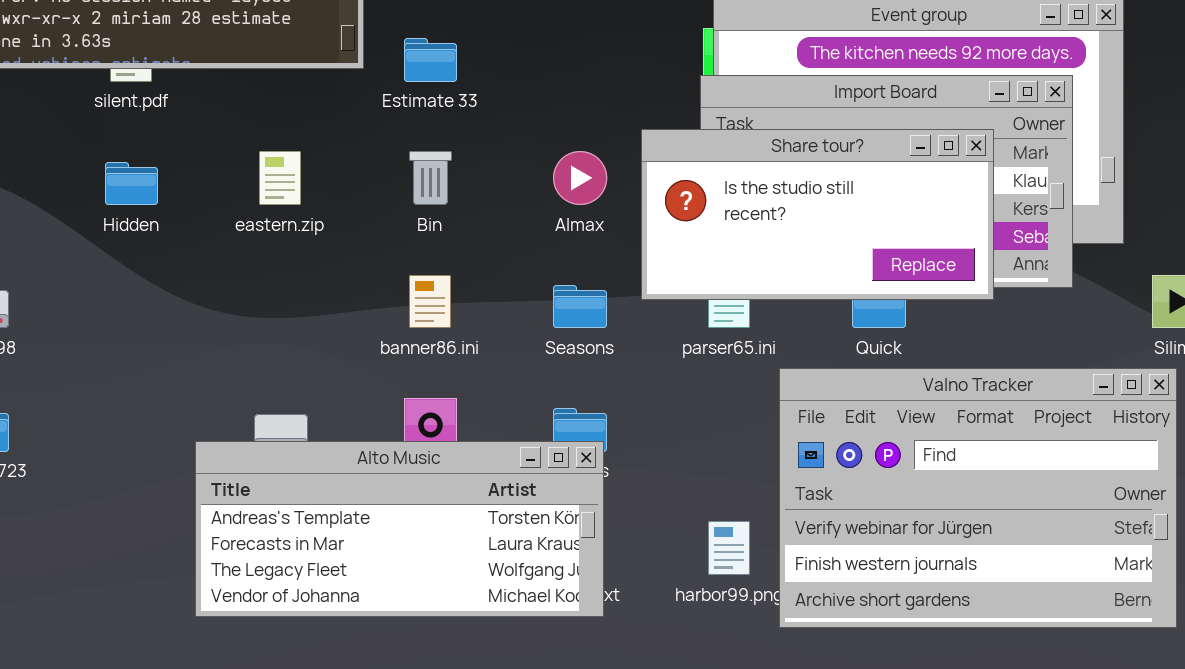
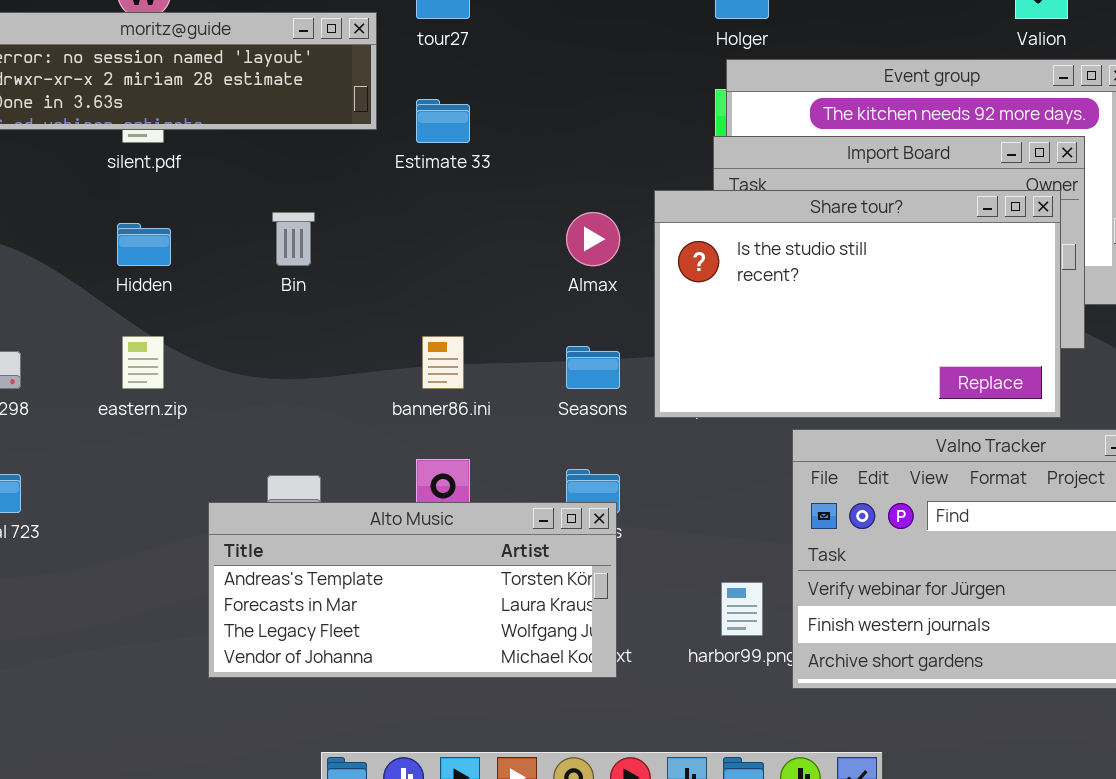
Share tour?: [641,129,994,300] -> [654,190,1061,418], resized
eastern.zip: [259,151,301,205] -> [122,336,164,389], moved
Bin: [409,151,452,205] -> [272,212,315,266], moved

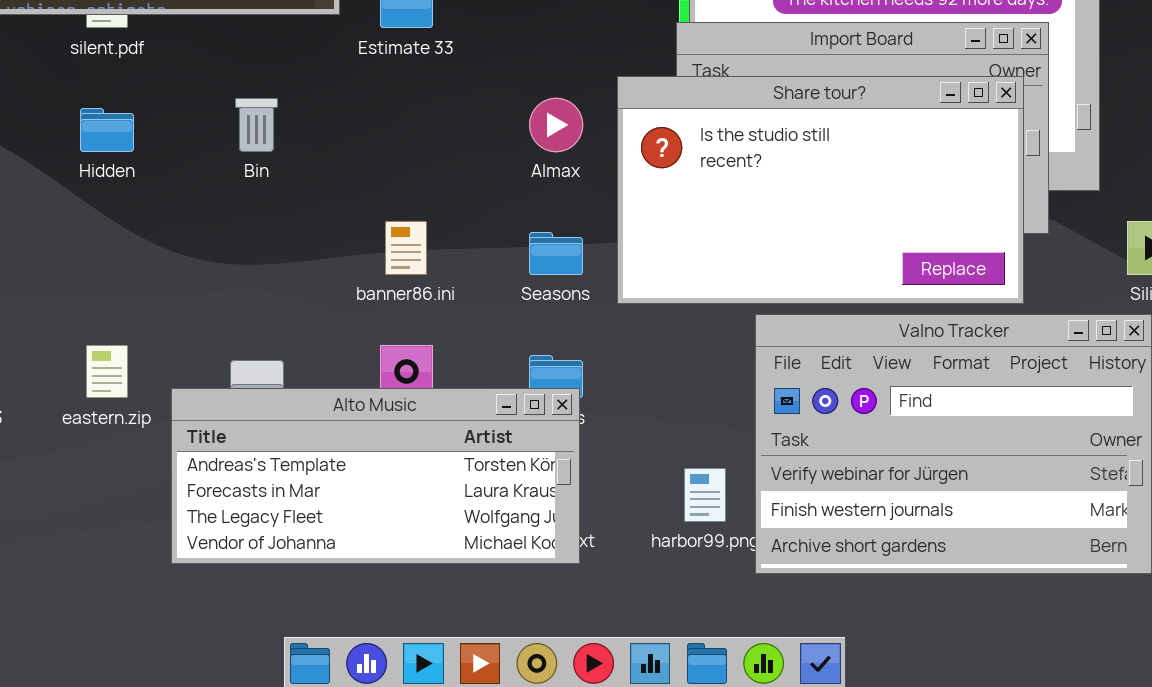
eastern.zip: [122,336,164,389] -> [86,345,128,398], moved

